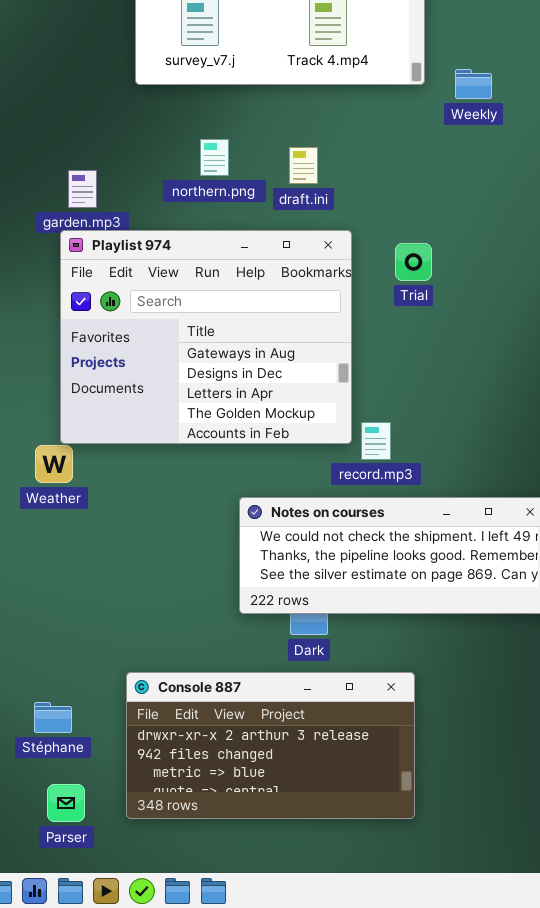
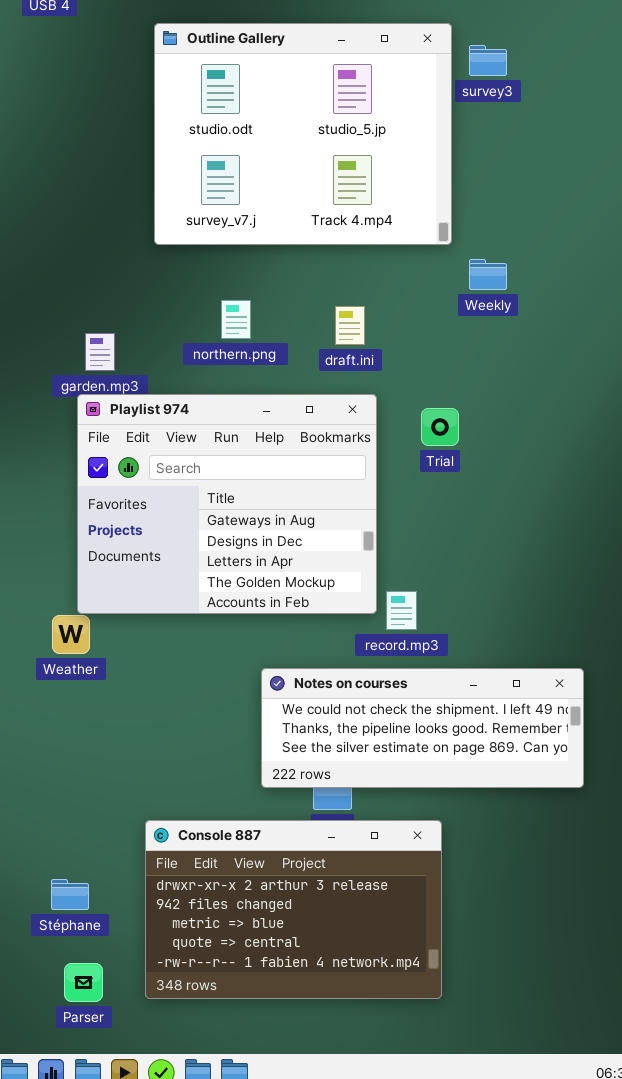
Weekly: [455,69,492,99] -> [469,259,507,290], moved
draft.ini: [289,147,318,184] -> [335,306,365,345], moved
Console 887: [126,672,415,819] -> [145,820,442,999], resized

